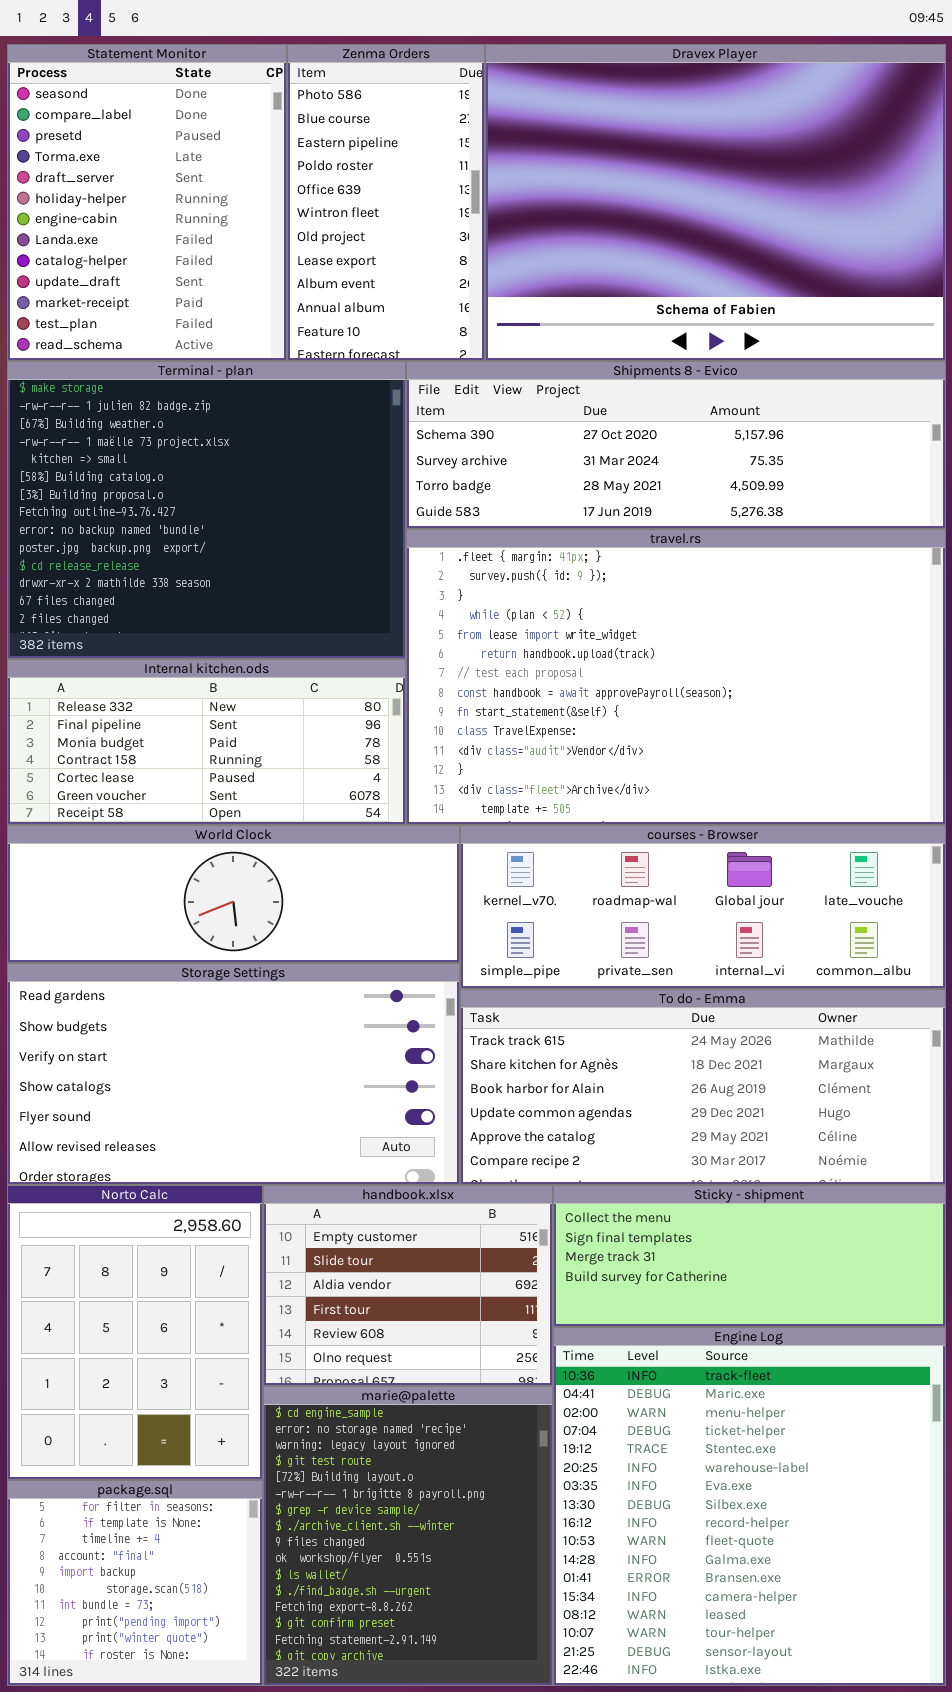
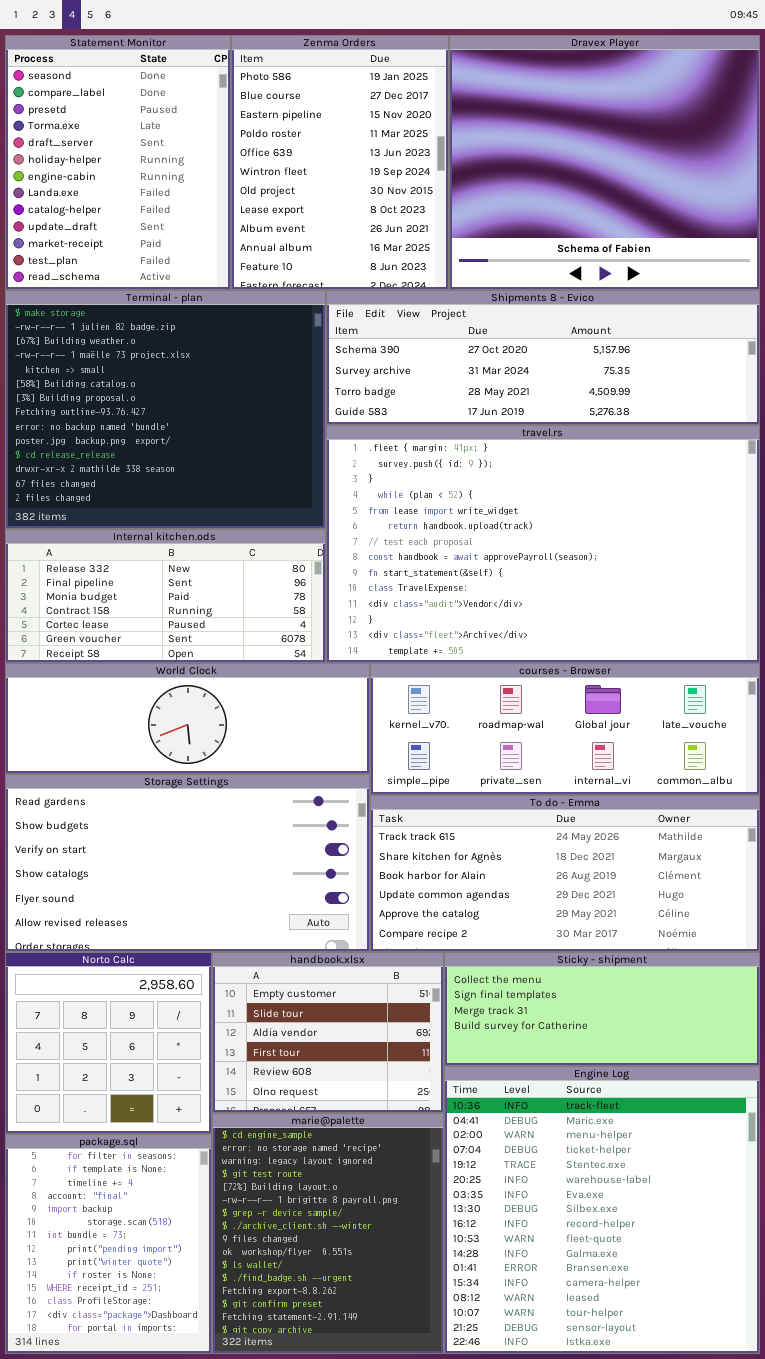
Zenma Orders: [287,44,485,361] -> [231,35,449,290], resized
Dravex Player: [485,44,946,361] -> [449,35,760,290], resized
Norto Calc: [7,1185,263,1480] -> [5,952,212,1134], resized
package.sql: [7,1480,263,1686] -> [5,1134,212,1354], resized

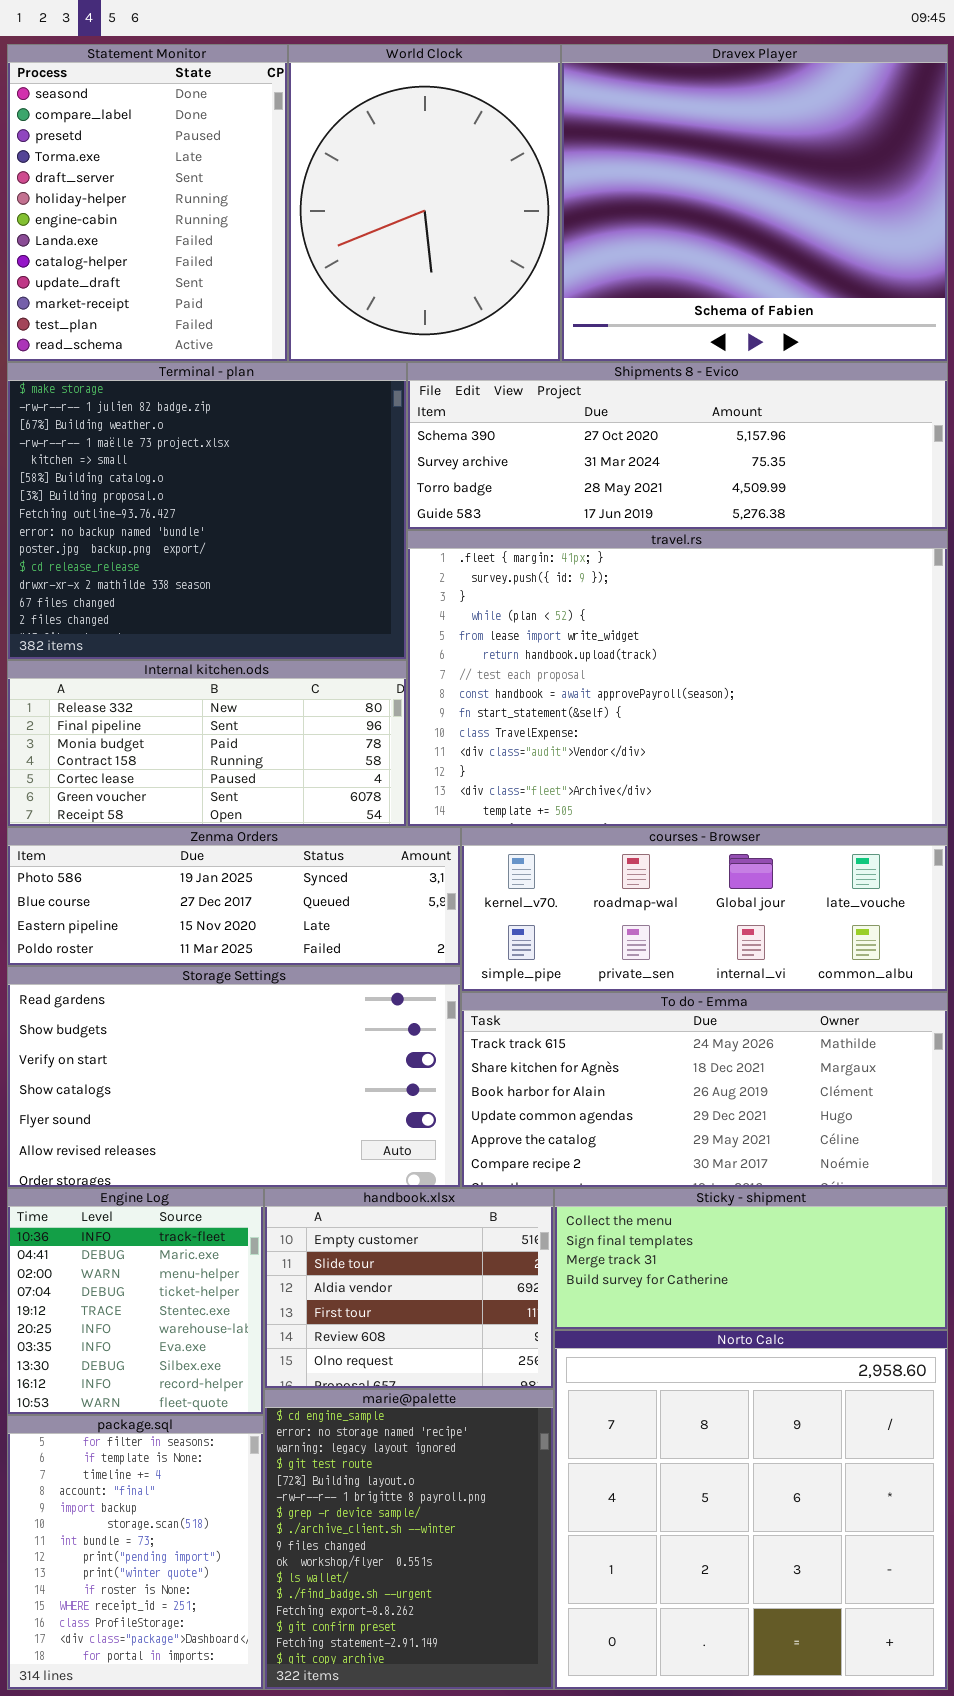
Zenma Orders: [231,35,449,290] -> [7,827,461,966], moved, resized
World Clock: [5,663,370,774] -> [288,44,561,362], moved, resized
Norto Calc: [5,952,212,1134] -> [554,1330,948,1690], moved, resized
Engine Log: [444,1066,760,1354] -> [7,1188,264,1415], moved, resized

